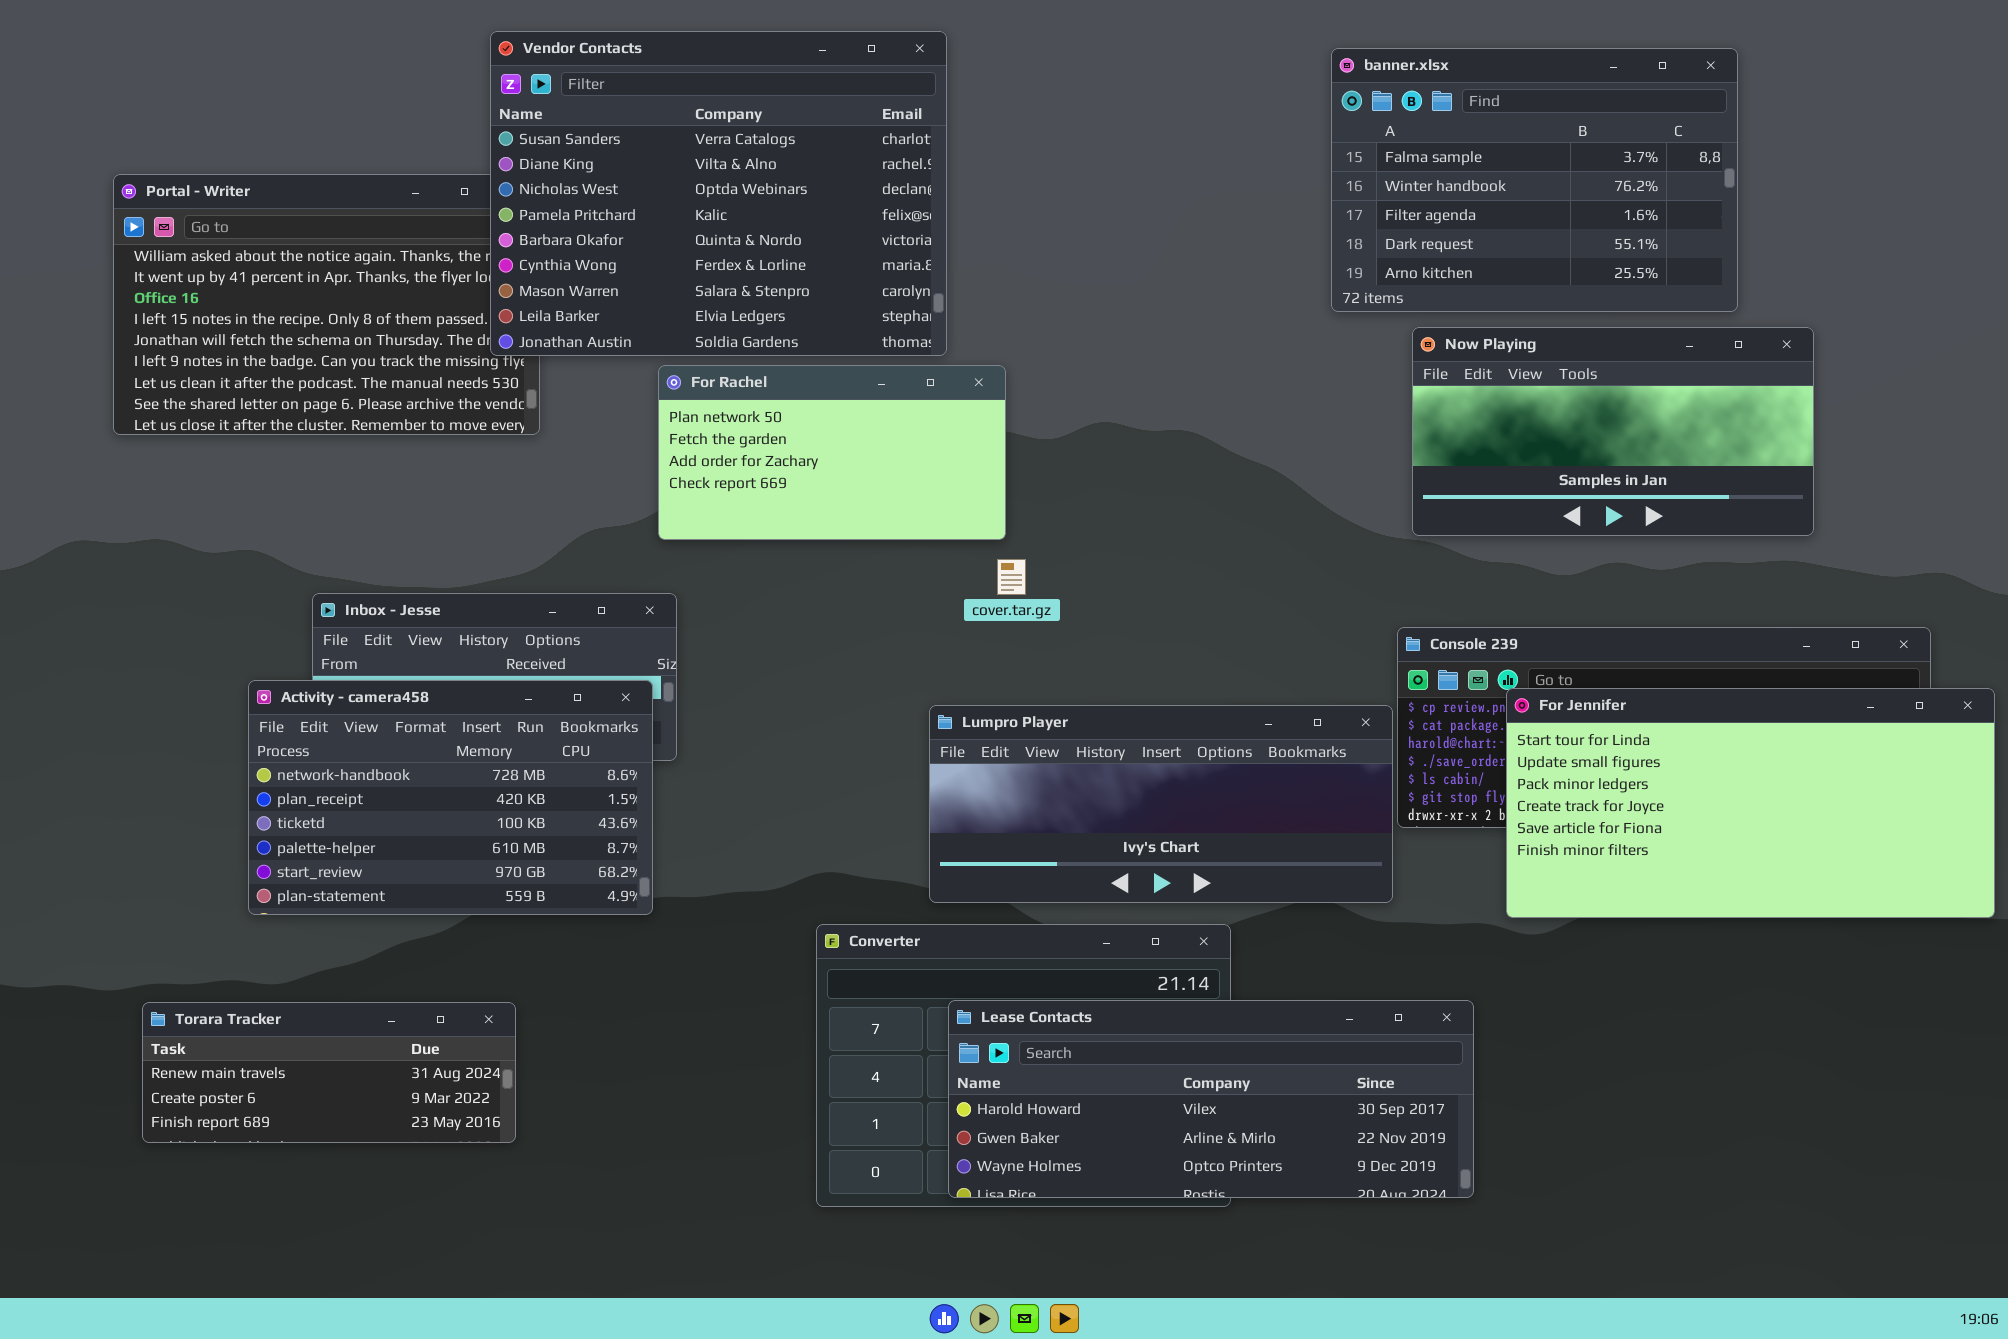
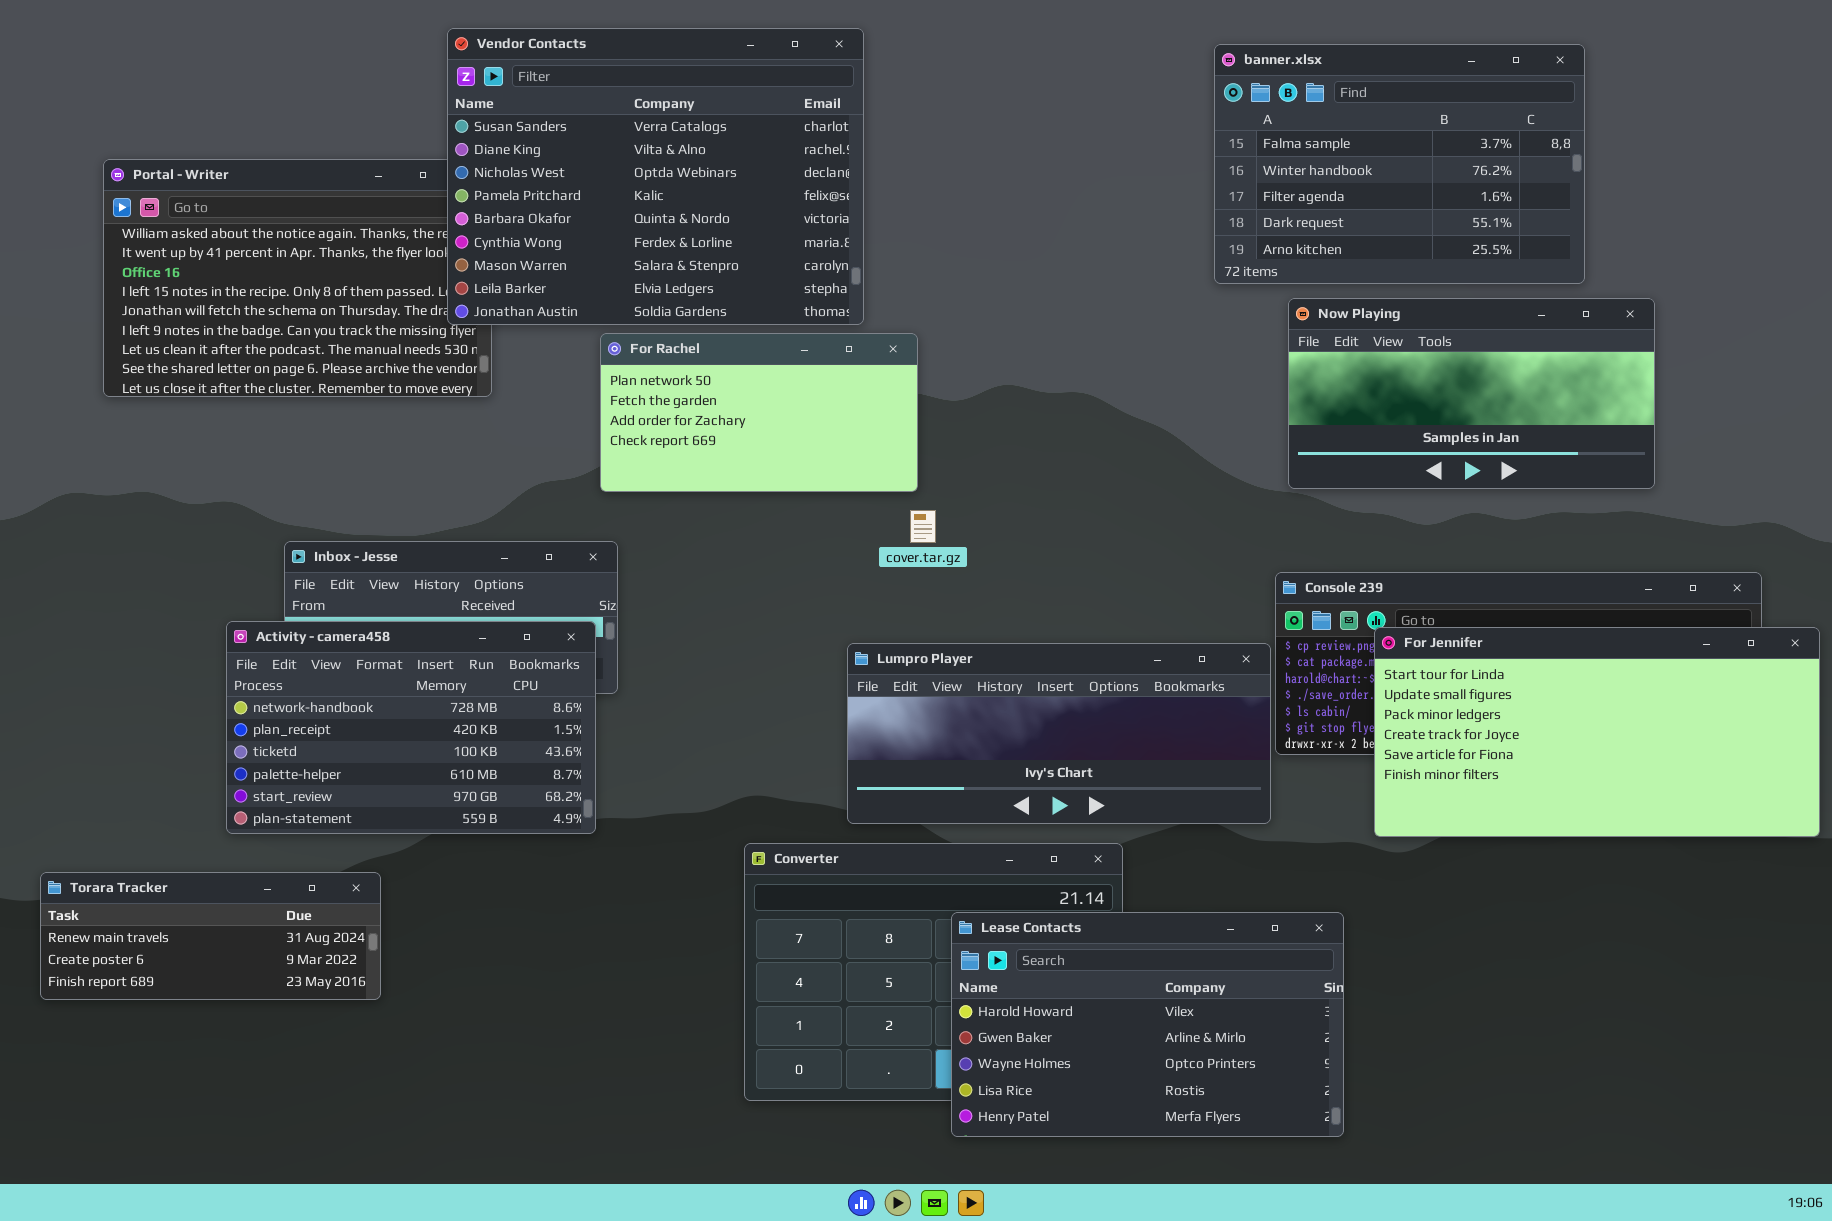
Lease Contacts: [948,1000,1474,1198] -> [951,912,1344,1137], resized
Torara Tracker: [142,1002,516,1143] -> [40,872,381,1000], moved

